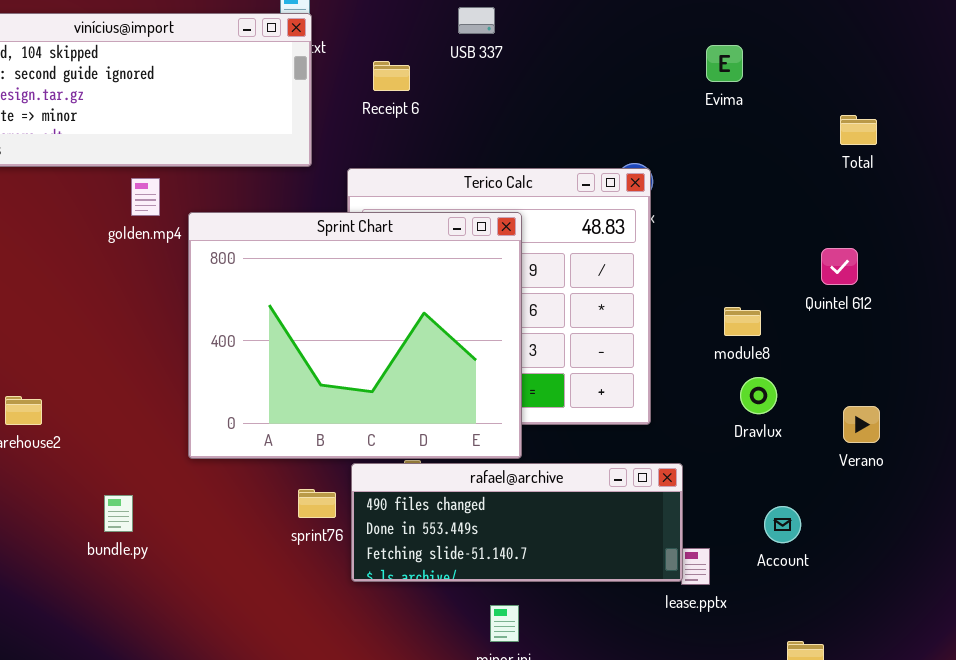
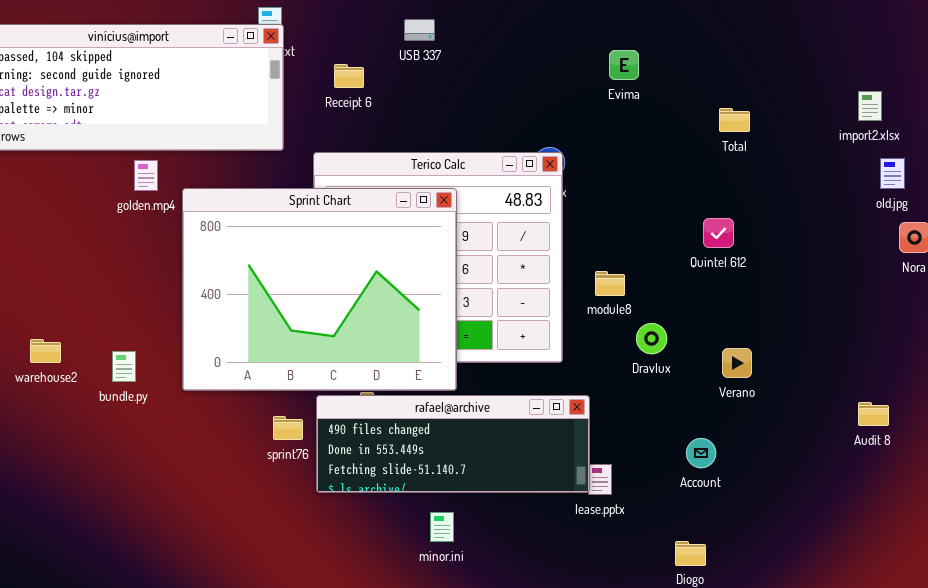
module8: [724,307,761,336] -> [595,271,625,296], moved
bundle.py: [104,495,133,532] -> [112,351,136,382], moved
Account: [764,506,801,543] -> [686,438,716,468], moved

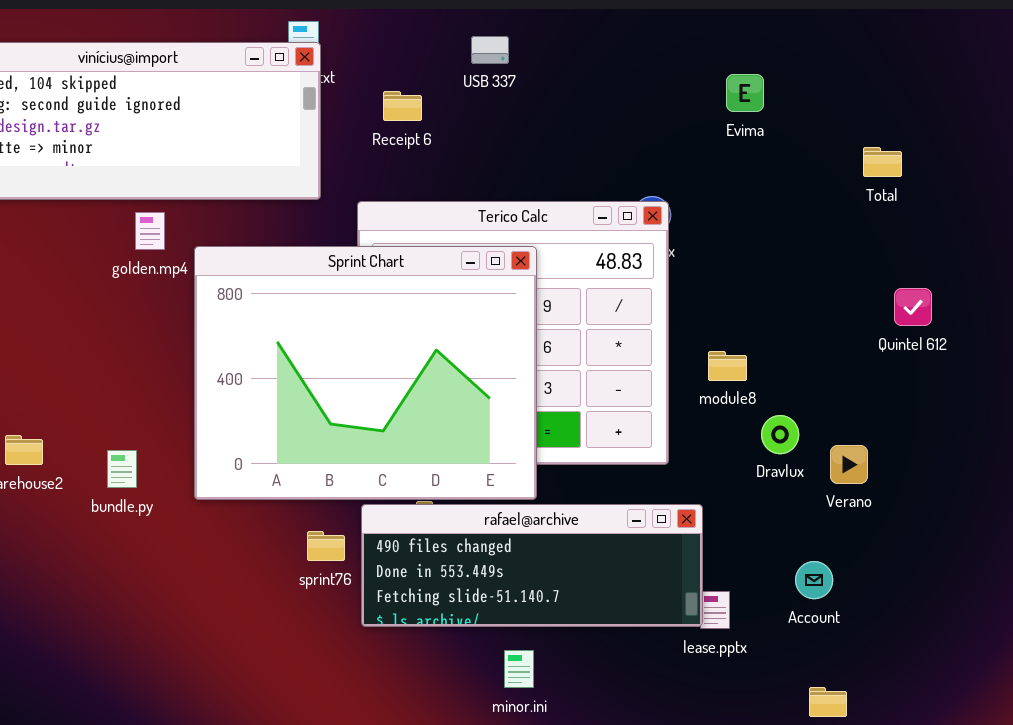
Quintel 612: [703,218,734,248] -> [894,288,932,326], moved
Verano: [722,348,752,378] -> [830,445,868,484], moved
Account: [686,438,716,468] -> [795,561,833,599], moved

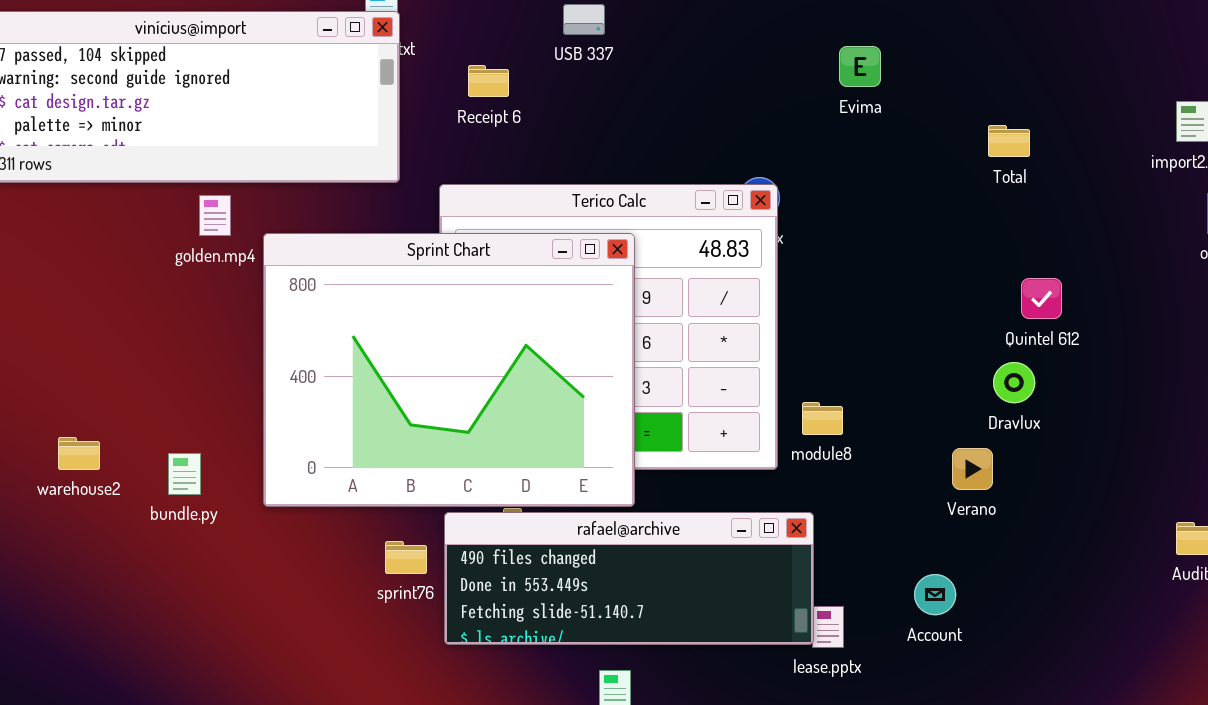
module8: [708,351,747,381] -> [802,402,843,435], moved
Dravlux: [761,415,799,454] -> [993,362,1035,403], moved

